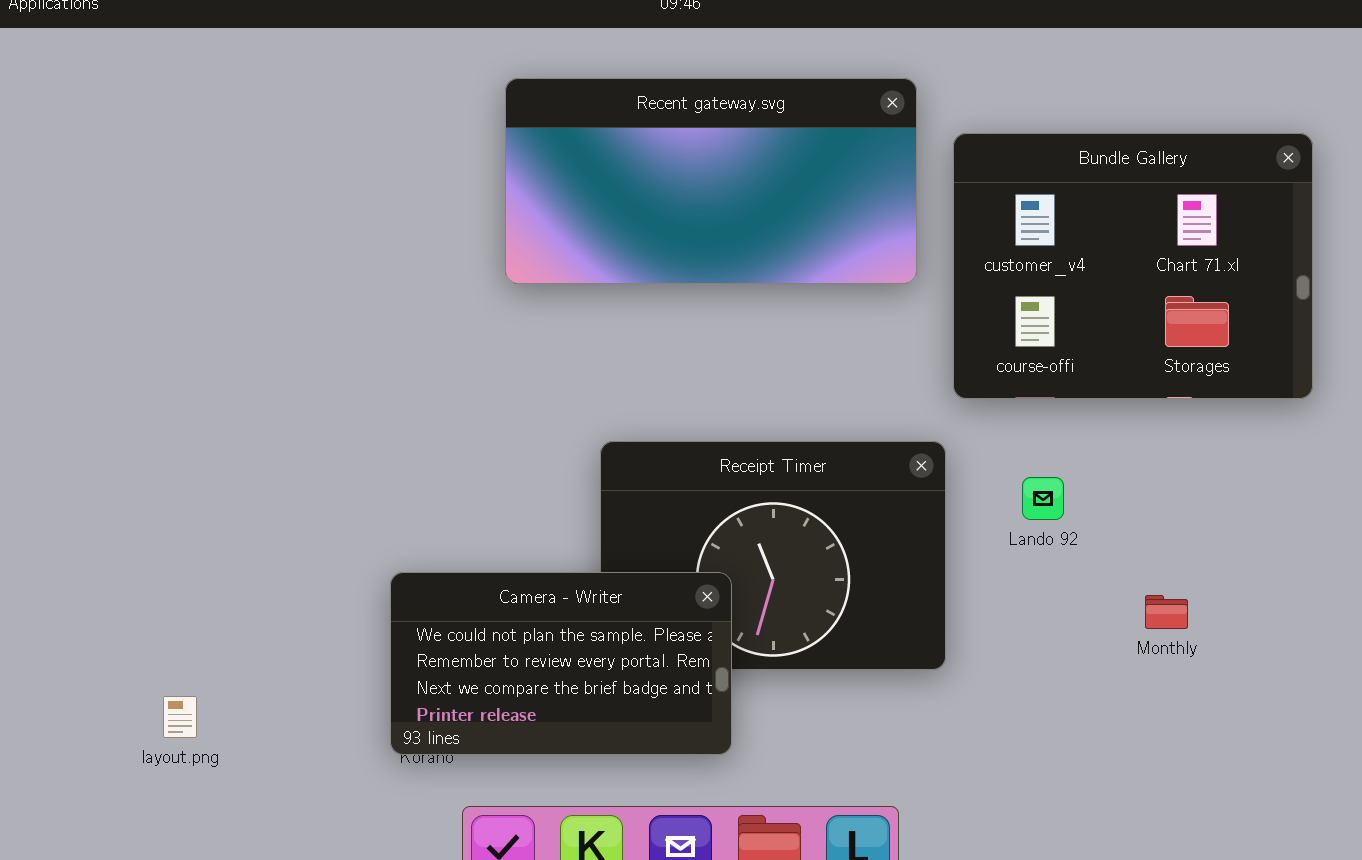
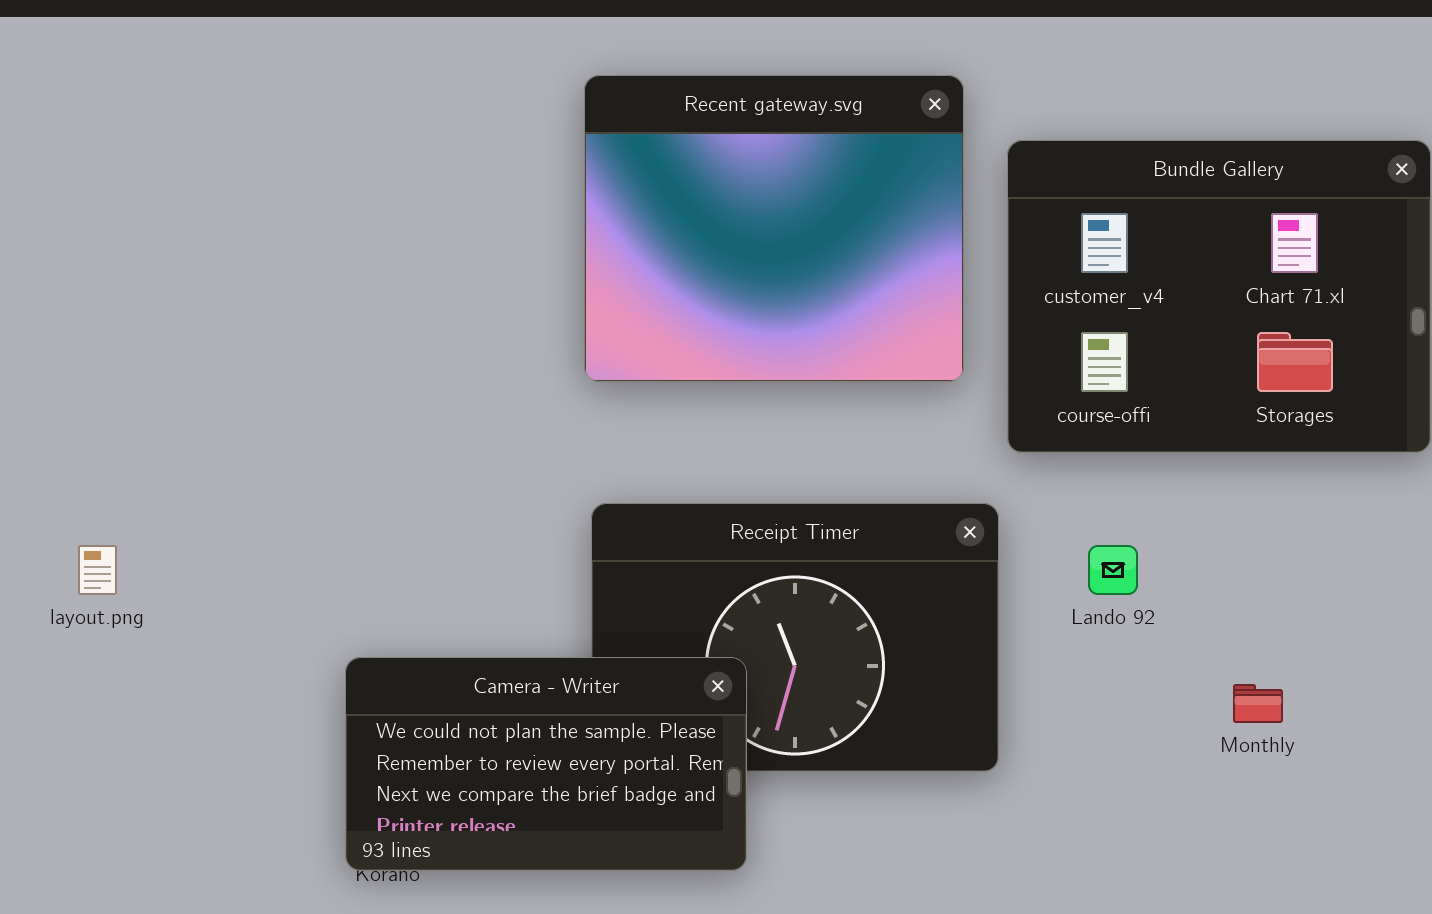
Recent gateway.svg: [505,78,917,284] -> [584,75,964,382], resized
layout.png: [163,696,197,738] -> [78,545,117,595], moved

